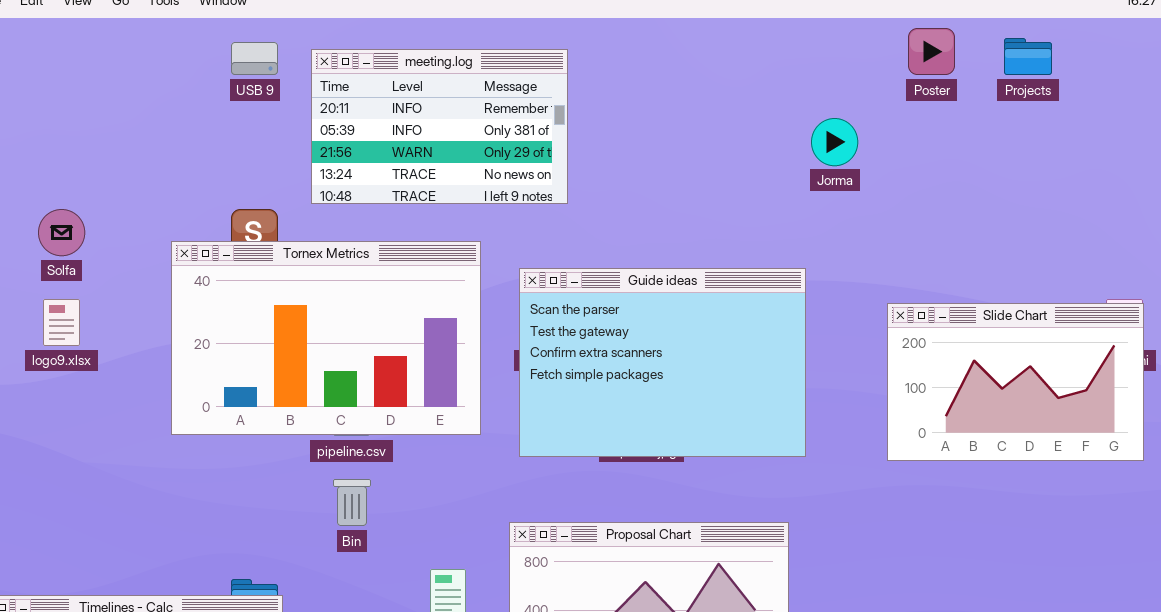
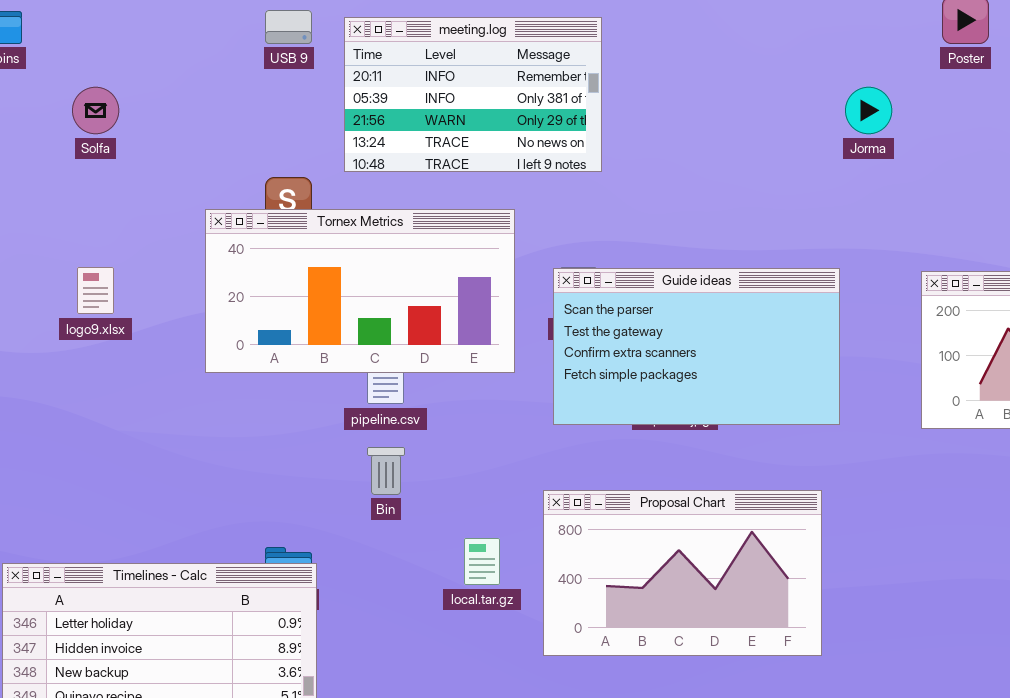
Solfa: [38,209,85,256] -> [72,87,119,134], moved
Tornex Metrics: [171,241,481,435] -> [205,209,515,373], resized
Guide ideas: [519,268,806,457] -> [553,268,840,425], resized

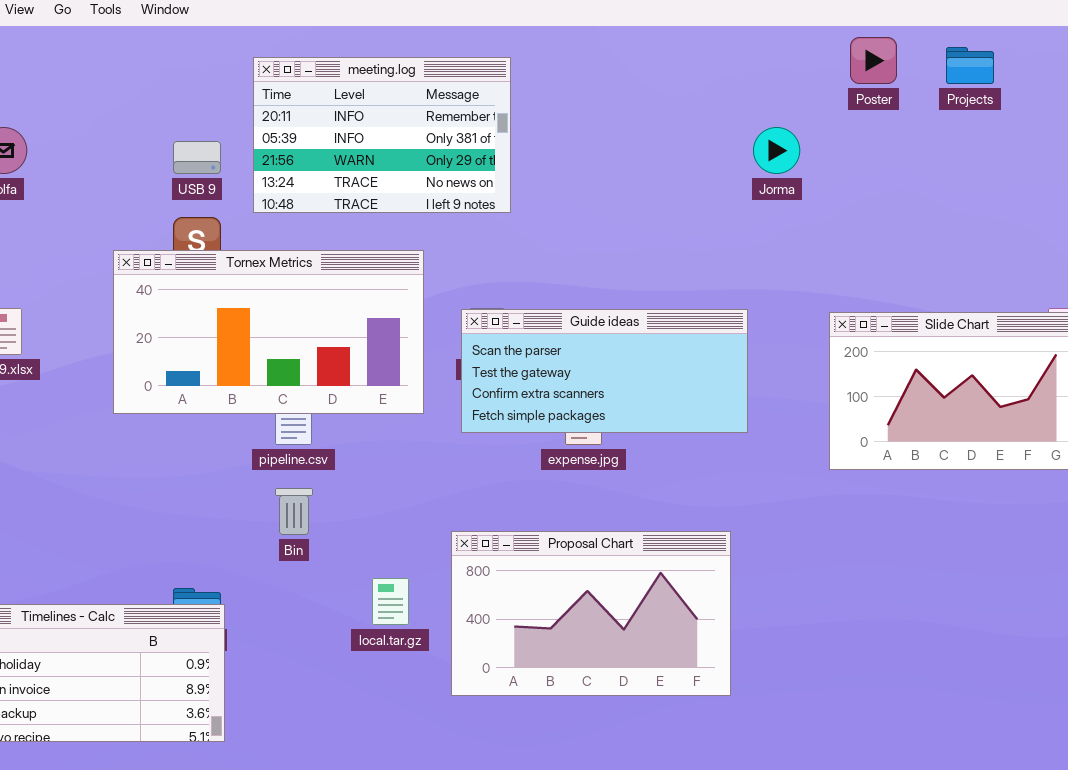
USB 9: [265,10,312,44] -> [173,141,221,174], moved
Guide ideas: [553,268,840,425] -> [461,309,748,433], resized

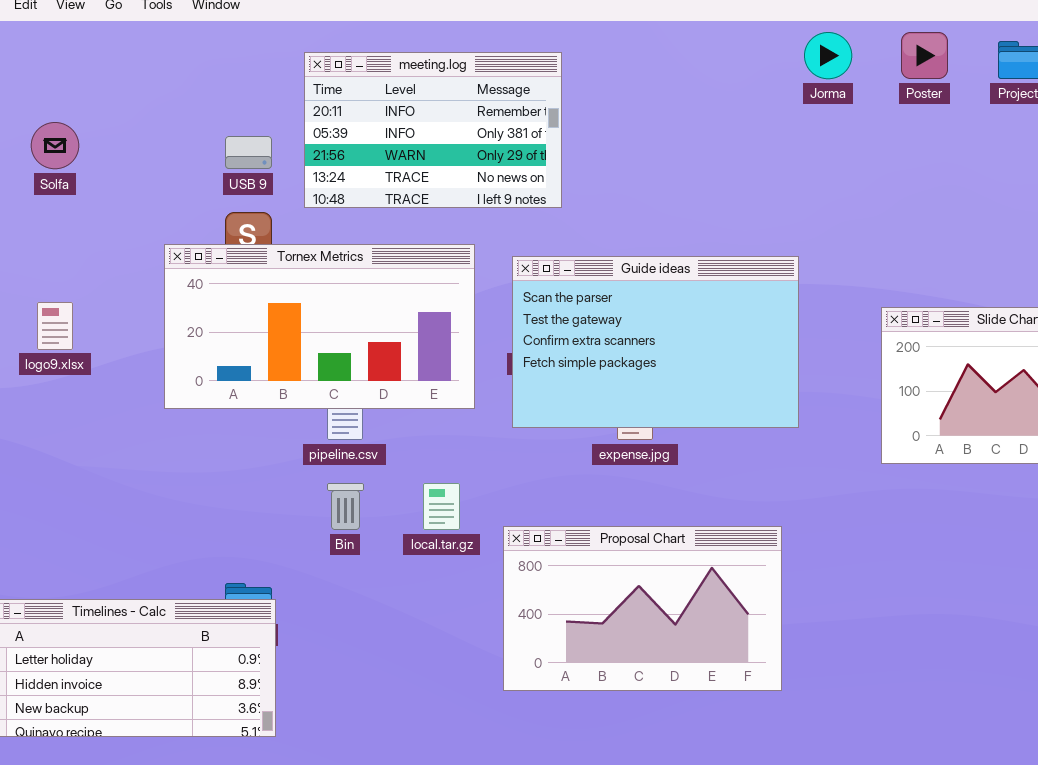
Jorma: [753,127,800,174] -> [804,32,852,79], moved
Guide ideas: [461,309,748,433] -> [512,256,799,428], resized
local.tar.gz: [372,578,409,625] -> [423,483,460,530], moved

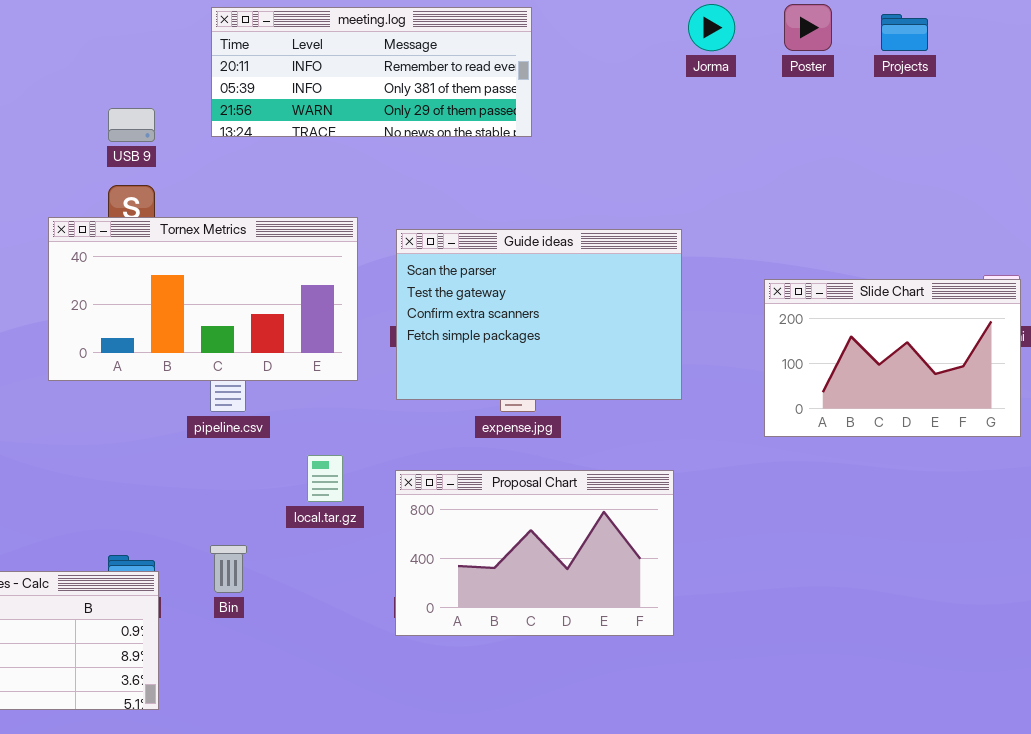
meeting.log: [304,52,562,208] -> [211,7,532,137], moved, resized
Bin: [327,483,364,530] -> [210,545,247,593], moved
Proposal Chart: [503,526,782,691] -> [395,470,674,636], moved

